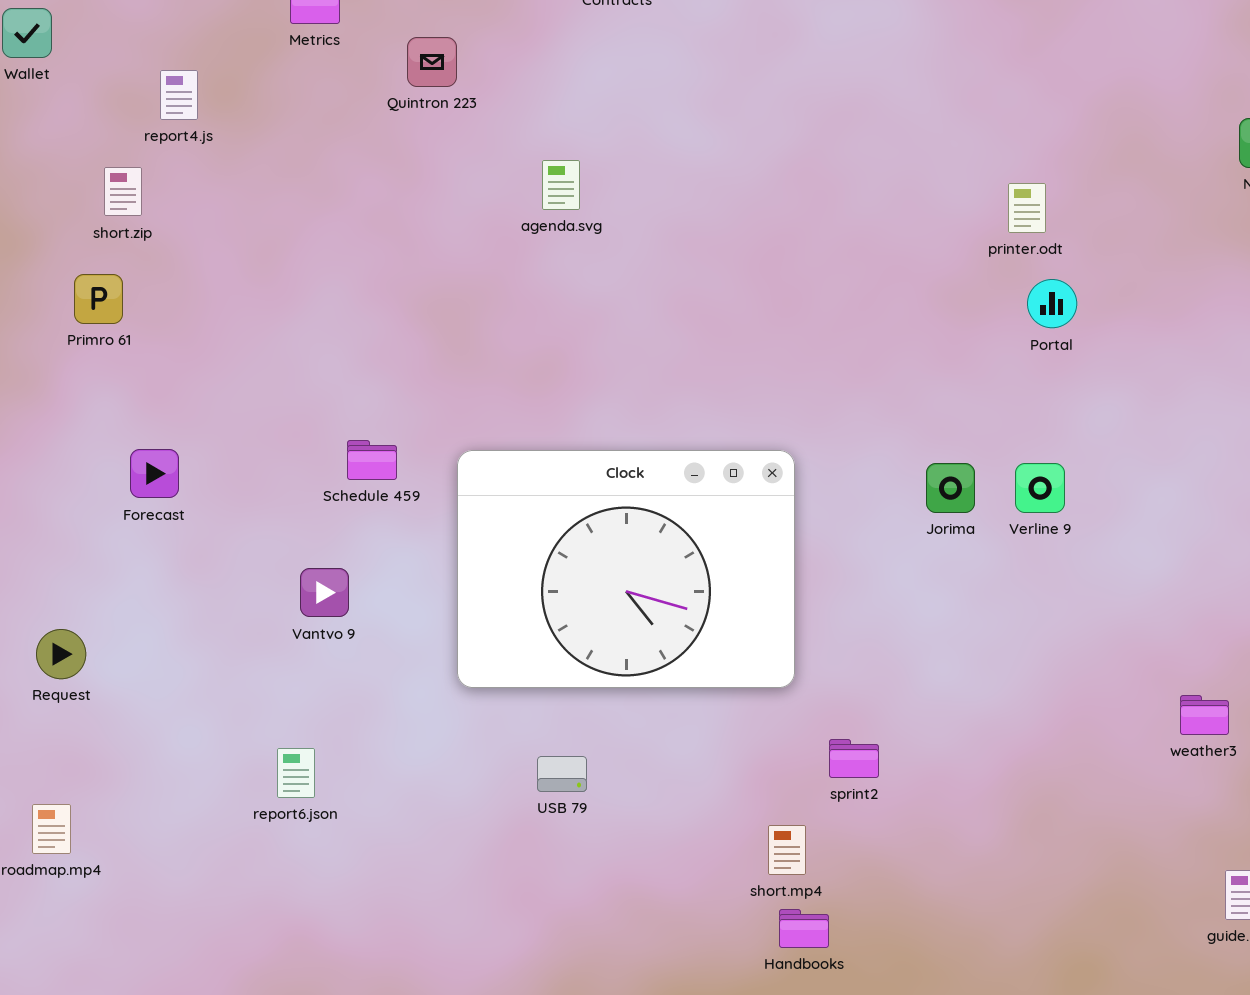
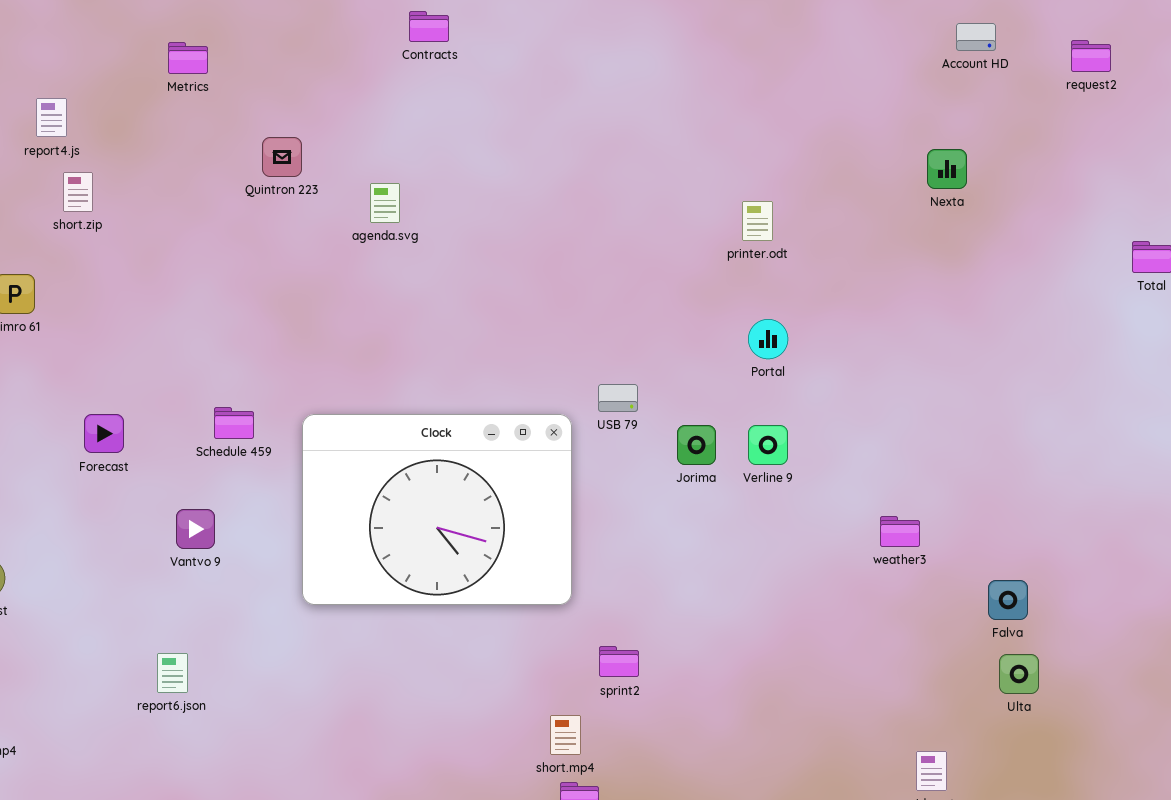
Quintron 223: [407,37,457,87] -> [262,137,302,177], moved
report4.js: [160,70,198,120] -> [36,98,67,137], moved
short.zip: [104,167,142,216] -> [63,172,93,212], moved
Portal: [1027,279,1077,328] -> [748,319,788,359], moved
Forecast: [130,449,179,498] -> [84,414,124,453], moved
weather3: [1180,695,1229,735] -> [880,516,920,547], moved
USB 79: [537,756,587,792] -> [598,384,638,412], moved

